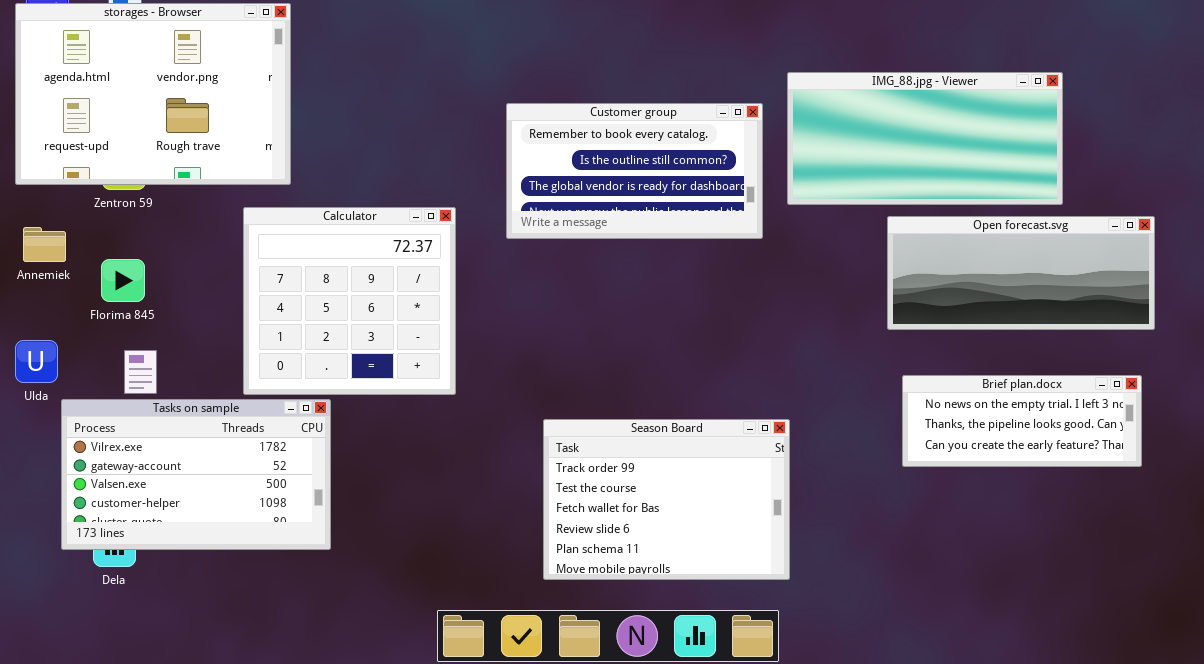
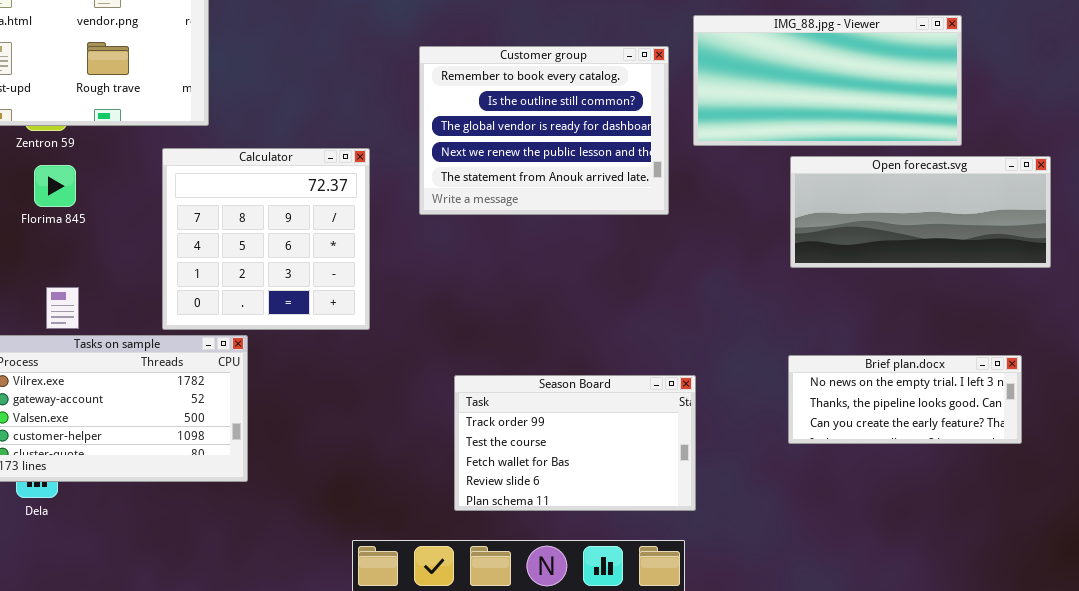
Customer group: [506,103,763,239] -> [419,46,669,215], resized
Florima 845: [101,259,145,302] -> [34,165,76,207], moved
Brief plan.docx: [902,375,1142,467] -> [788,355,1022,444], moved
Season Board: [543,419,790,580] -> [454,375,696,511], resized

